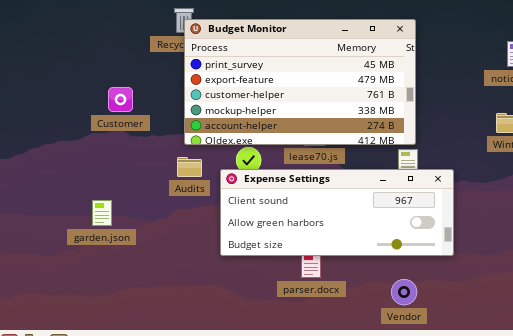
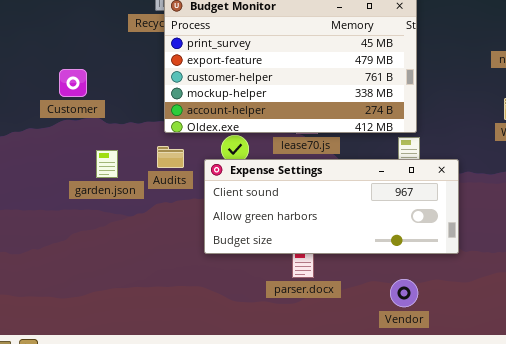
Customer: [108,87,133,112] -> [59,69,87,97], moved
garden.json: [92,200,112,226] -> [96,150,118,178], moved

